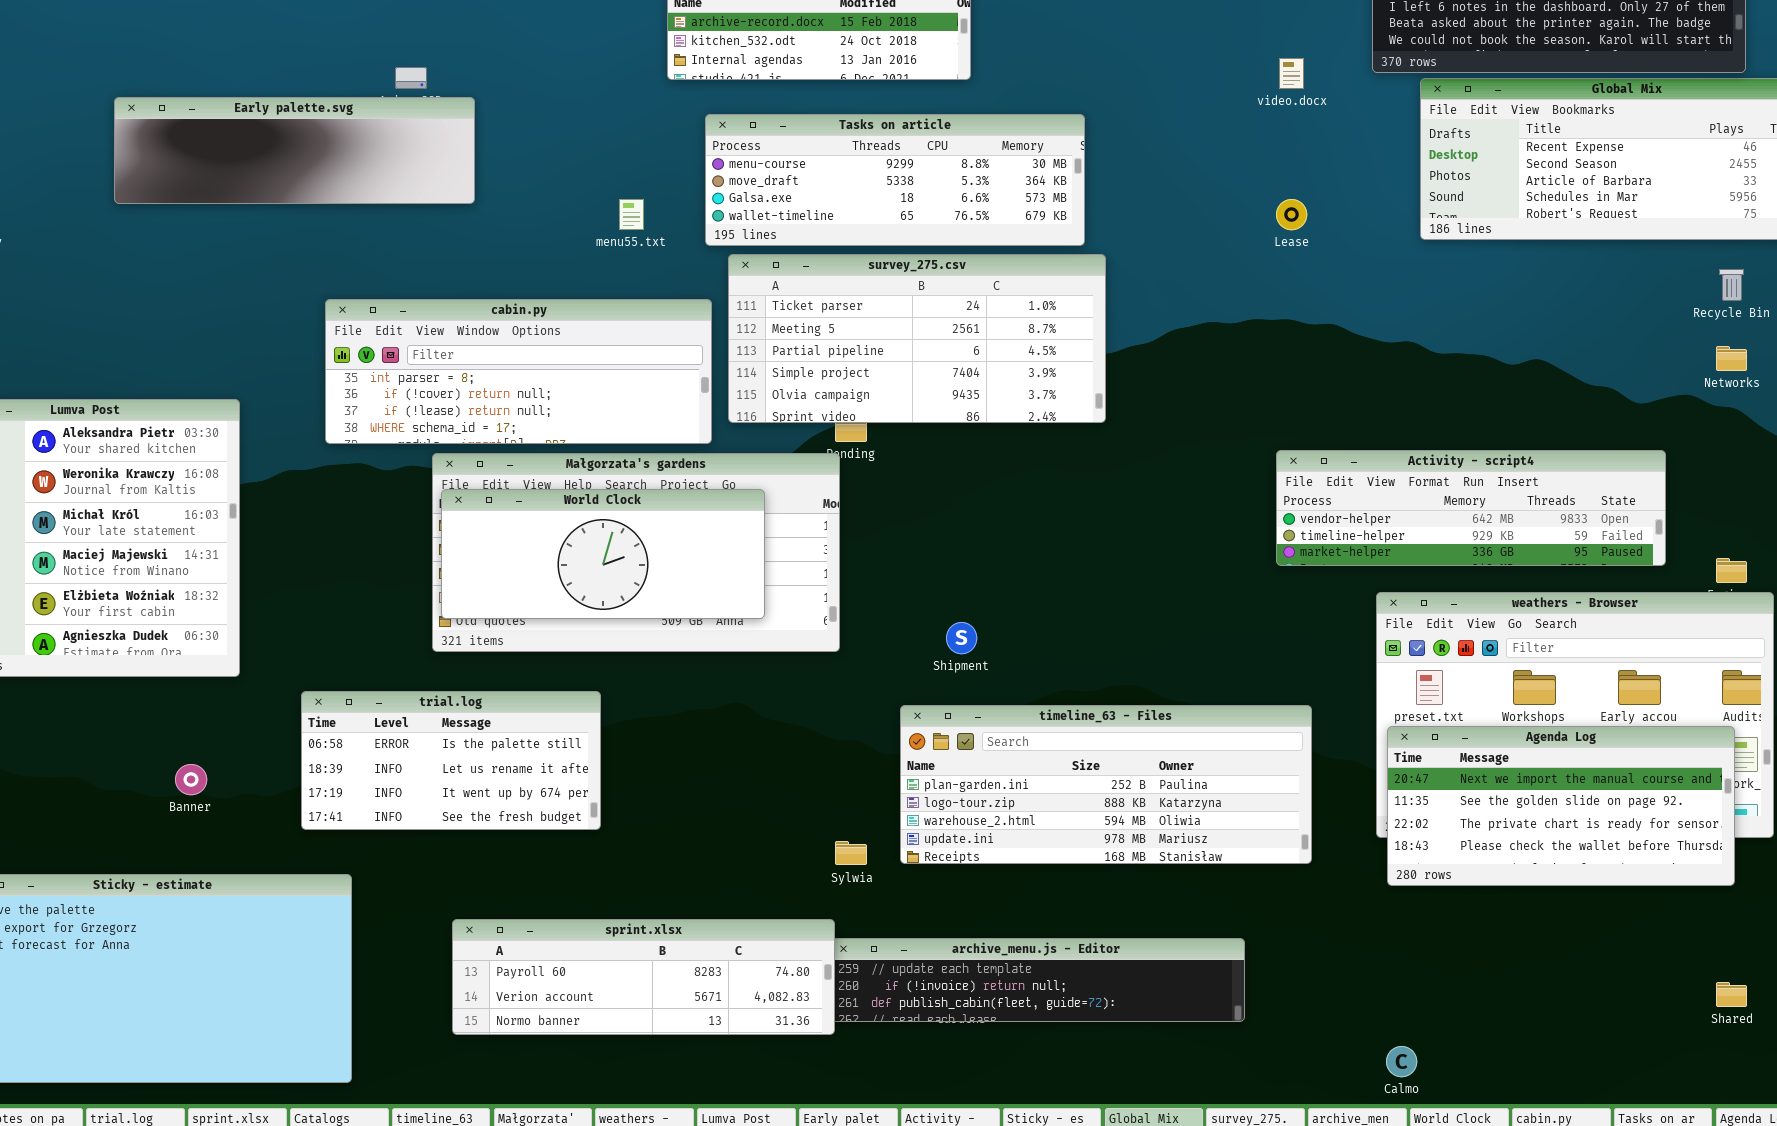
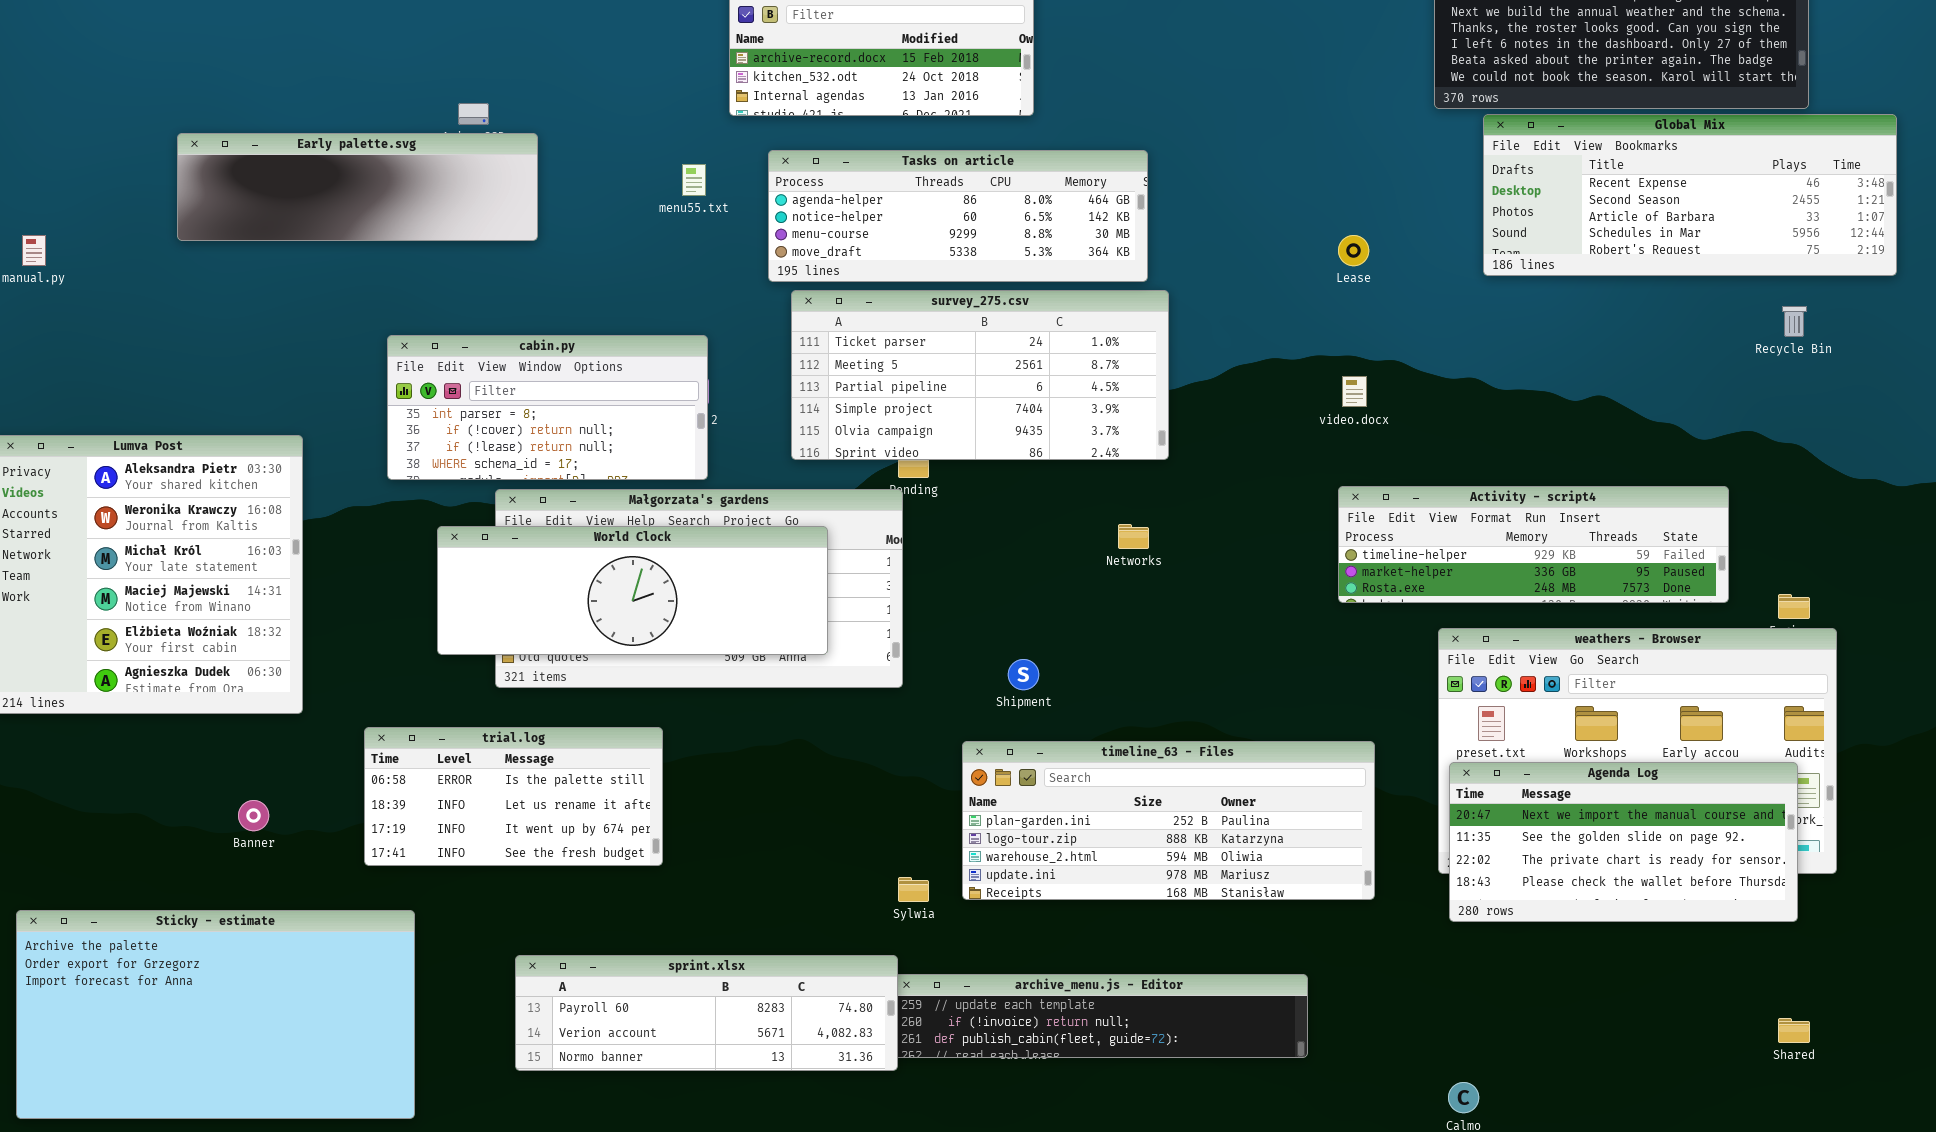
video.docx: [1279,58,1304,89] -> [1342,376,1367,407], moved
Tasks on article: [705,114,1085,246] -> [768,150,1148,282], scrolled up 2 rows
menu55.txt: [619,199,644,230] -> [682,164,706,196], moved
cabin.py: [325,299,712,444] -> [387,335,708,480], resized
Networks: [1716,346,1747,371] -> [1118,524,1149,549], moved
Activity - script4: [1276,450,1666,566] -> [1338,486,1729,603], scrolled down 1 row
World Clock: [441,489,765,619] -> [437,526,828,655], resized

